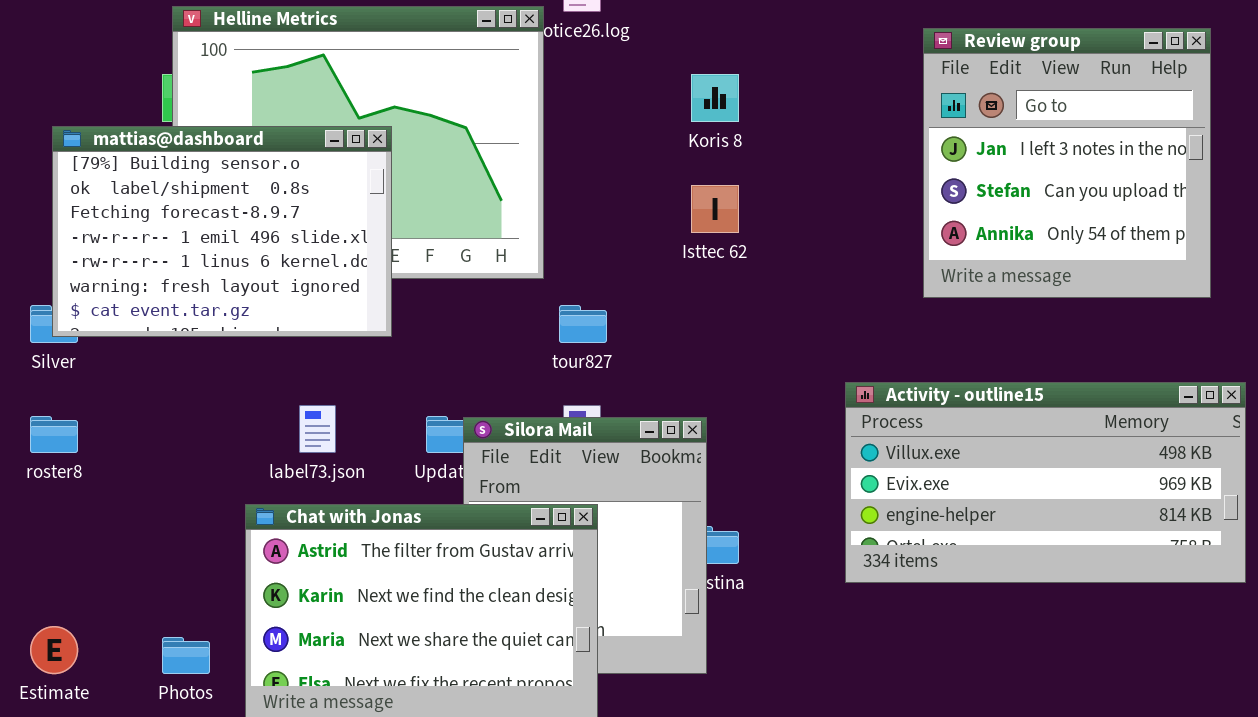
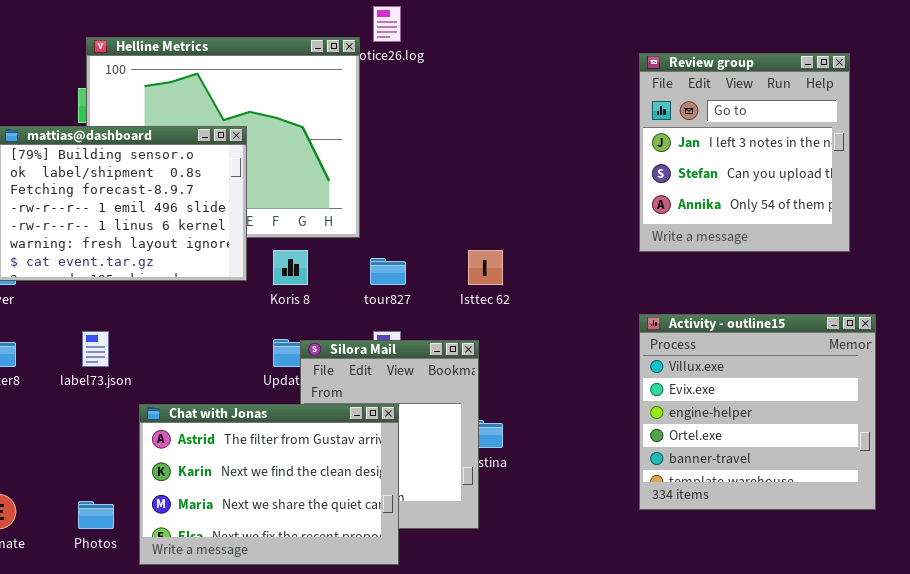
Koris 8: [691,74,739,122] -> [273,250,308,285], moved
Isttec 62: [691,185,739,233] -> [468,250,503,285], moved
Activity - outline15: [845,382,1246,583] -> [639,314,876,510], resized
label73.json: [299,405,336,453] -> [82,331,109,367], moved

